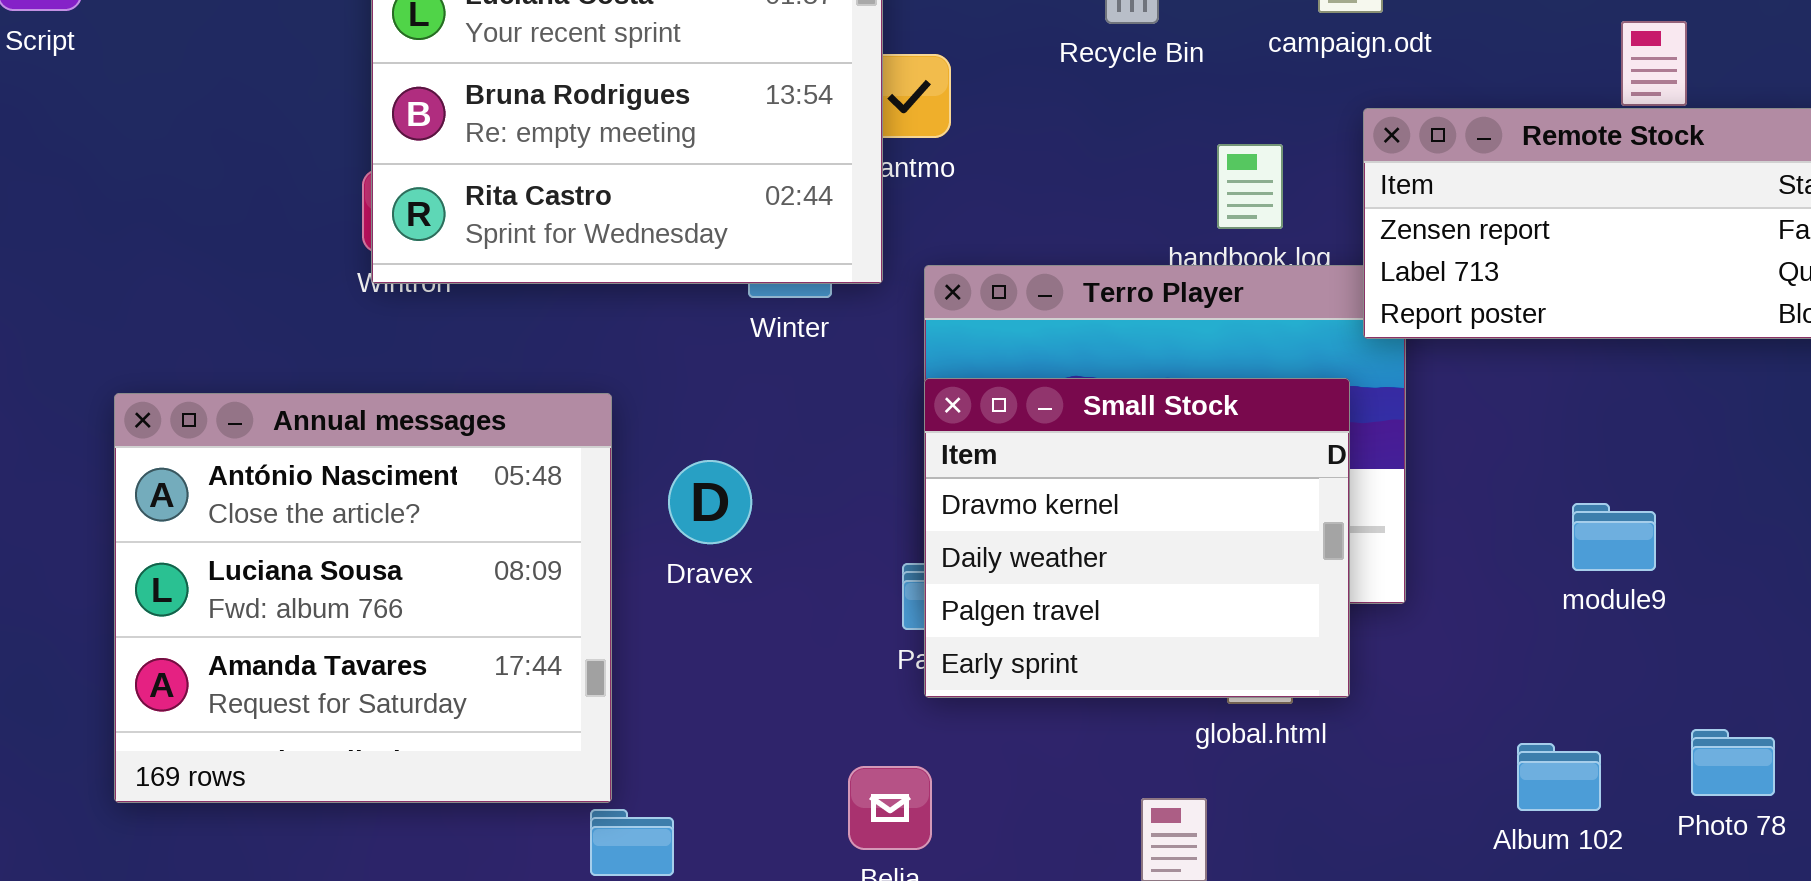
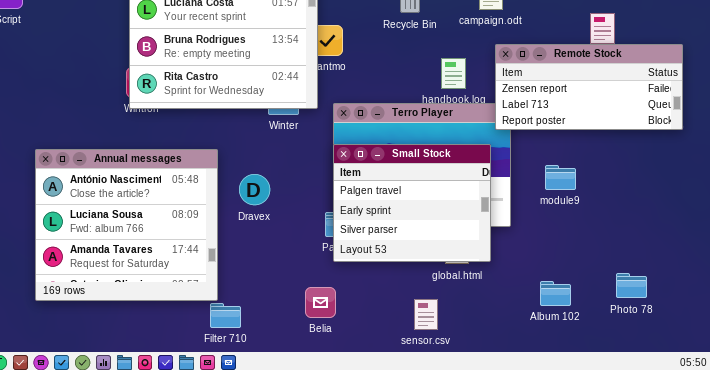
Small Stock: [924,378,1350,698] -> [333,144,491,262], scrolled down 2 rows
module9: [1572,503,1656,571] -> [545,165,576,190], moved
Album 102: [1517,743,1601,811] -> [540,281,571,306], moved

